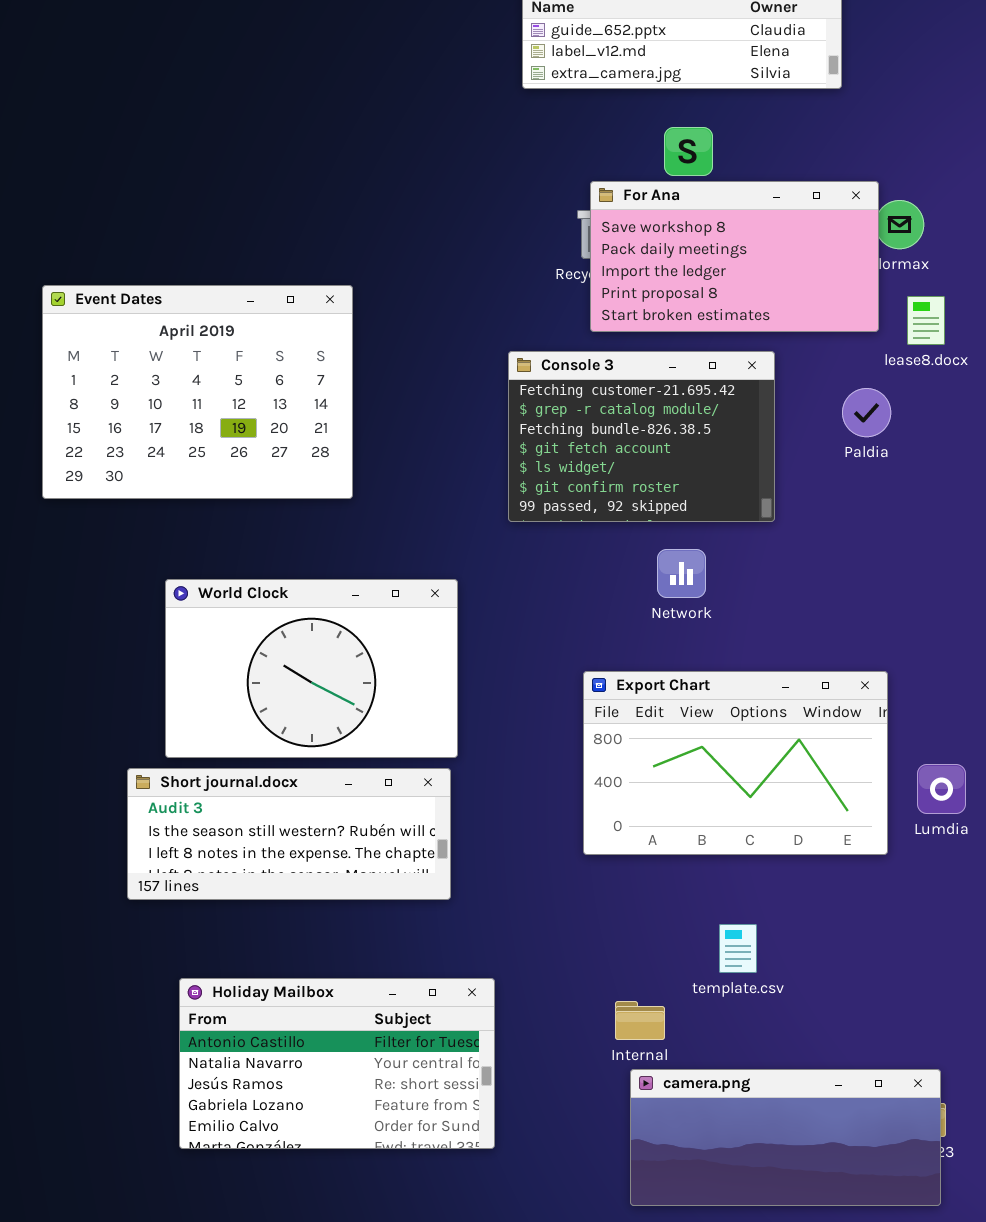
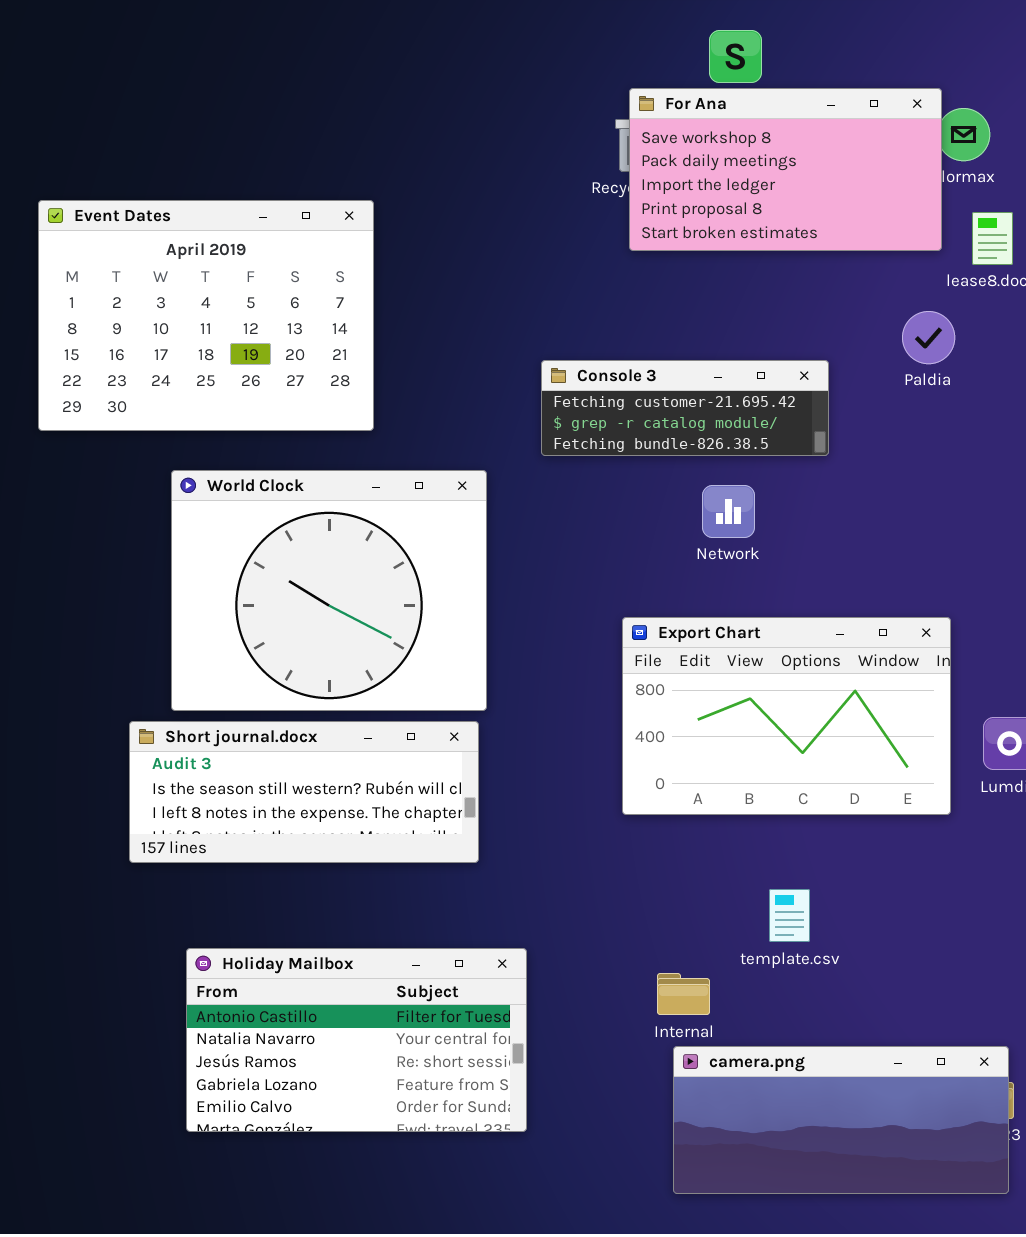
Console 3: [508,351,775,522] -> [541,360,829,456], resized
World Clock: [165,579,458,758] -> [171,470,487,711], resized

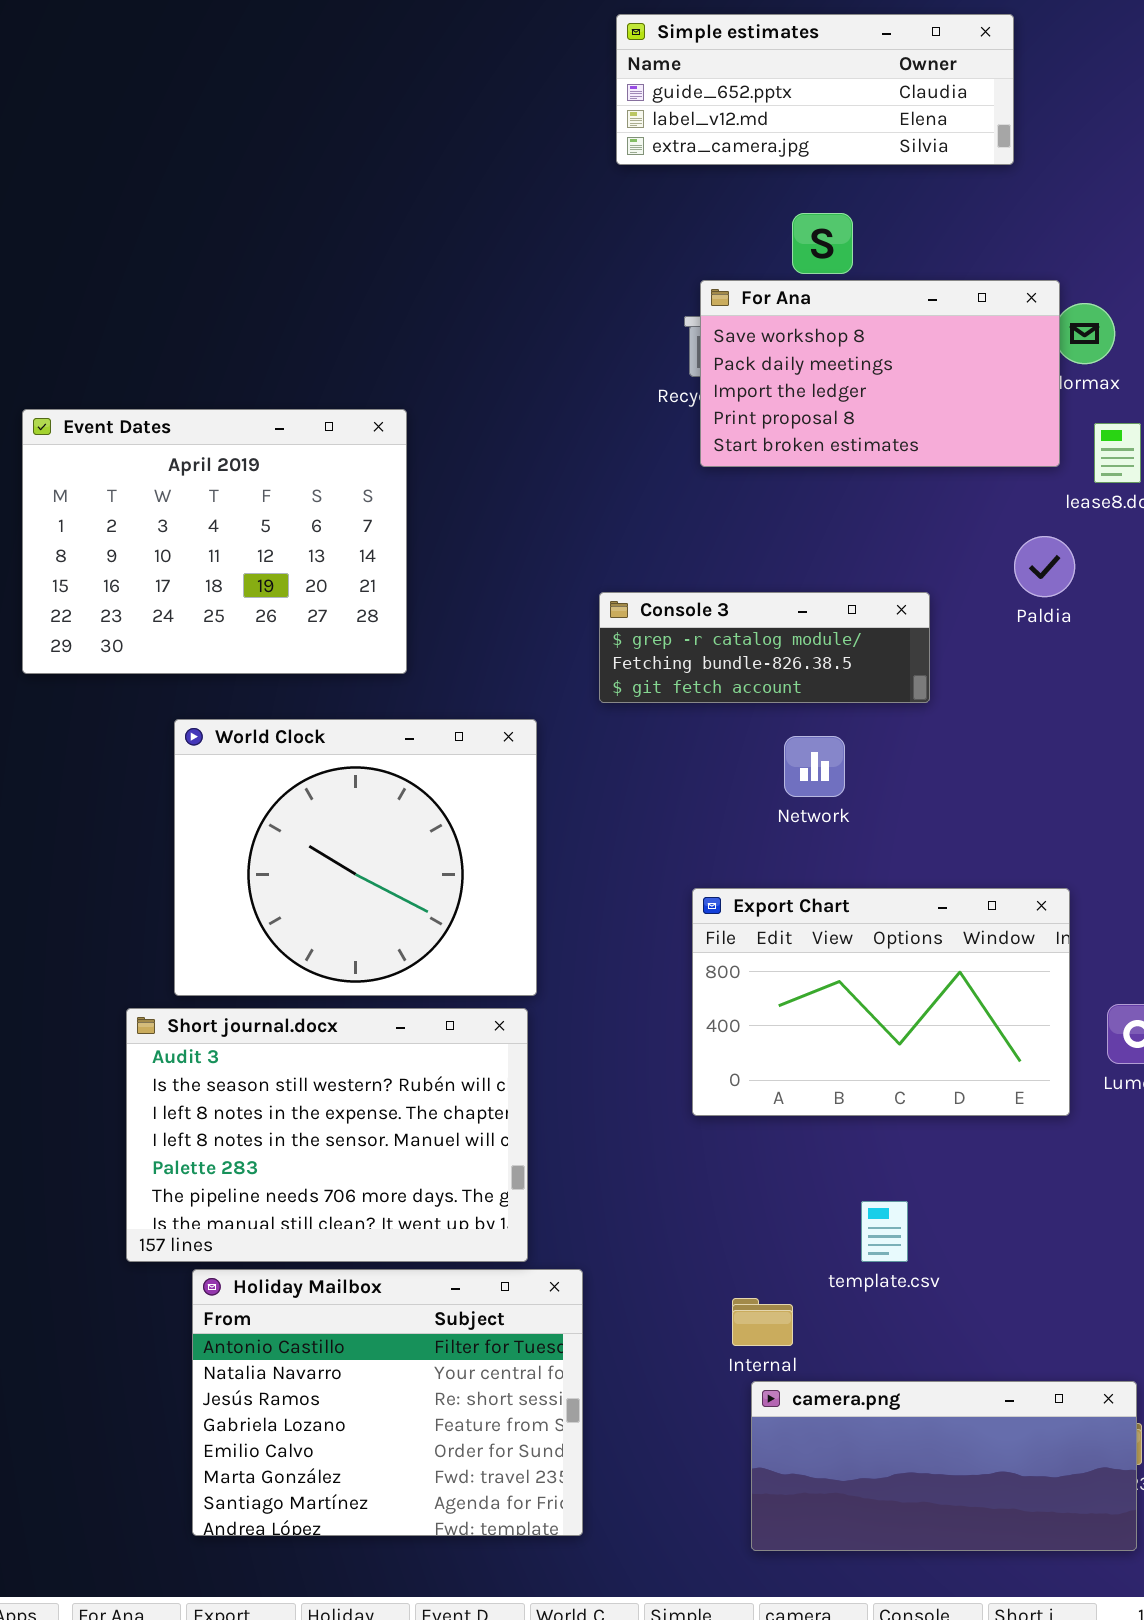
Console 3: [541,360,829,456] -> [599,592,930,703], scrolled down 1 row
Short journal.docx: [129,721,479,863] -> [126,1008,528,1262], resized
Holiday Mailbox: [186,948,527,1132] -> [192,1269,583,1536], resized

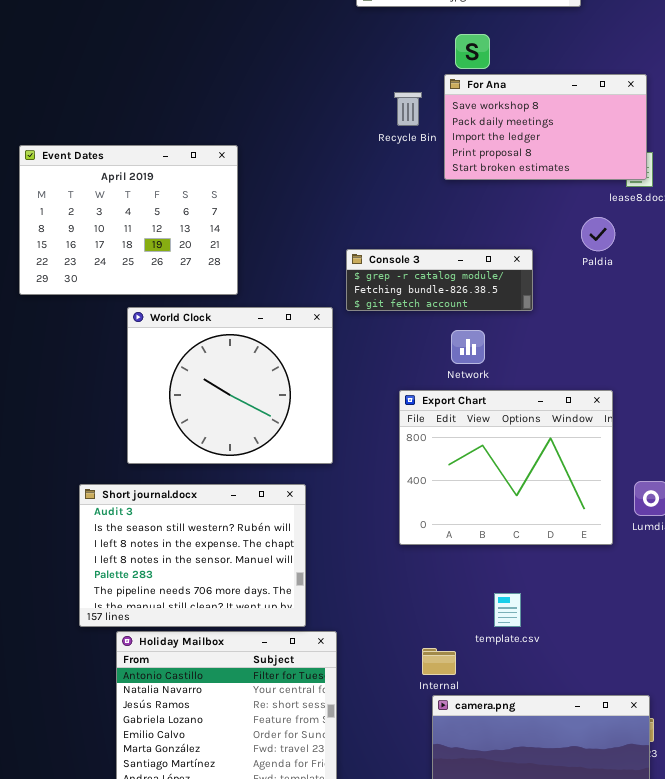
For Ana: [700,280,1060,467] -> [444,74,647,180], moved
World Clock: [174,719,537,996] -> [127,307,333,464], moved
Export Chart: [692,888,1070,1116] -> [399,390,613,545], resized

